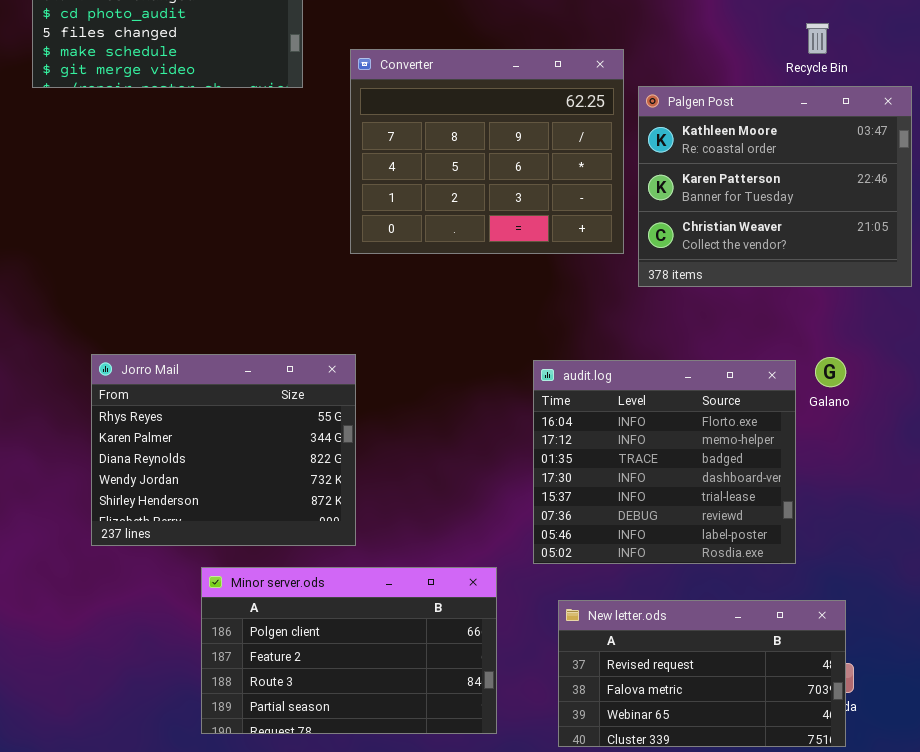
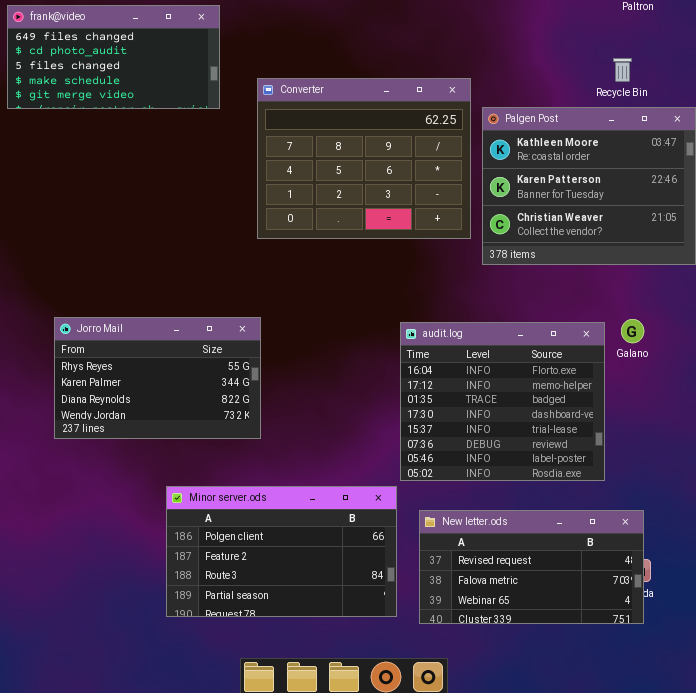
Jorro Mail: [91,354,356,546] -> [54,317,261,439], resized
Minor server.ods: [201,567,497,734] -> [166,486,397,617], moved

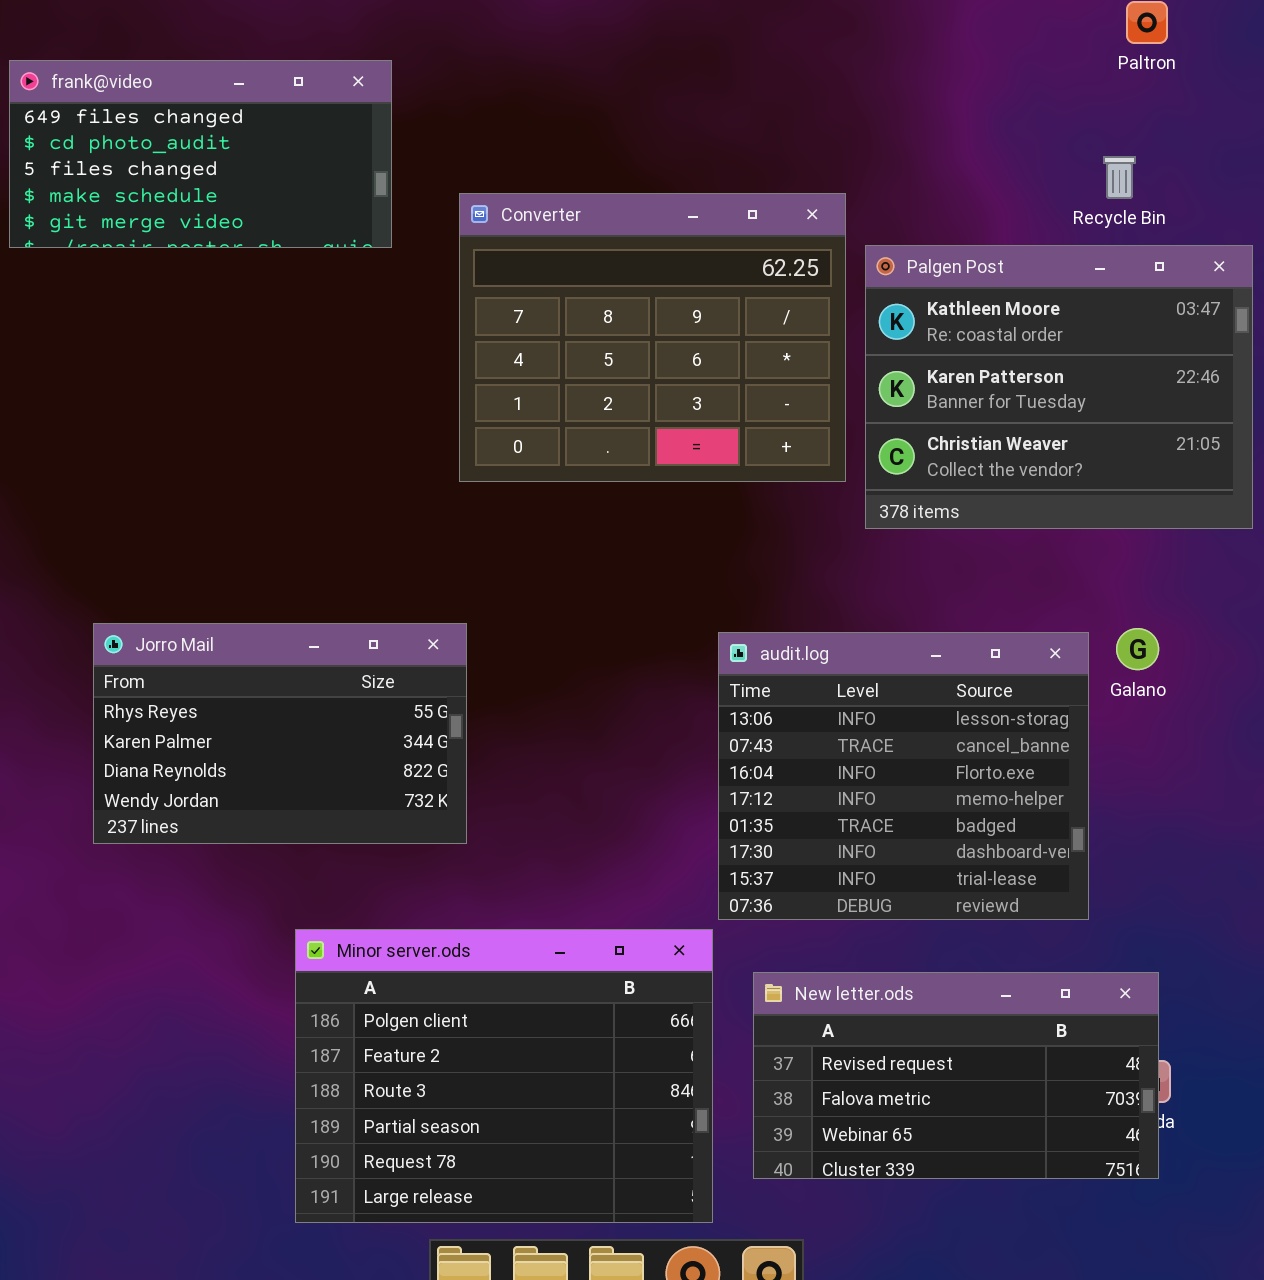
audit.log: [400,322,605,481] -> [718,632,1089,920], scrolled up 2 rows
Minor server.ods: [166,486,397,617] -> [295,929,713,1223], resized

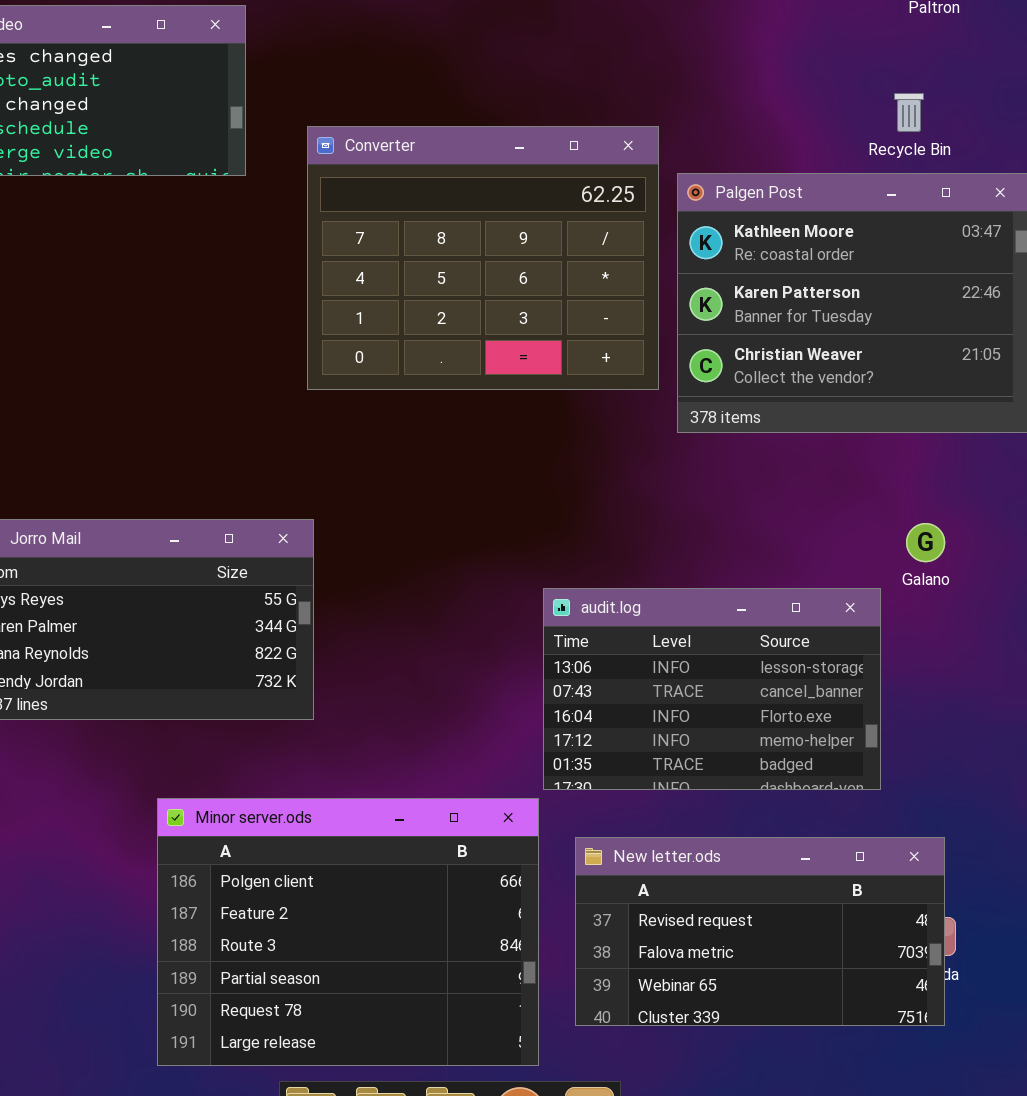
audit.log: [718,632,1089,920] -> [543,588,881,790], resized

